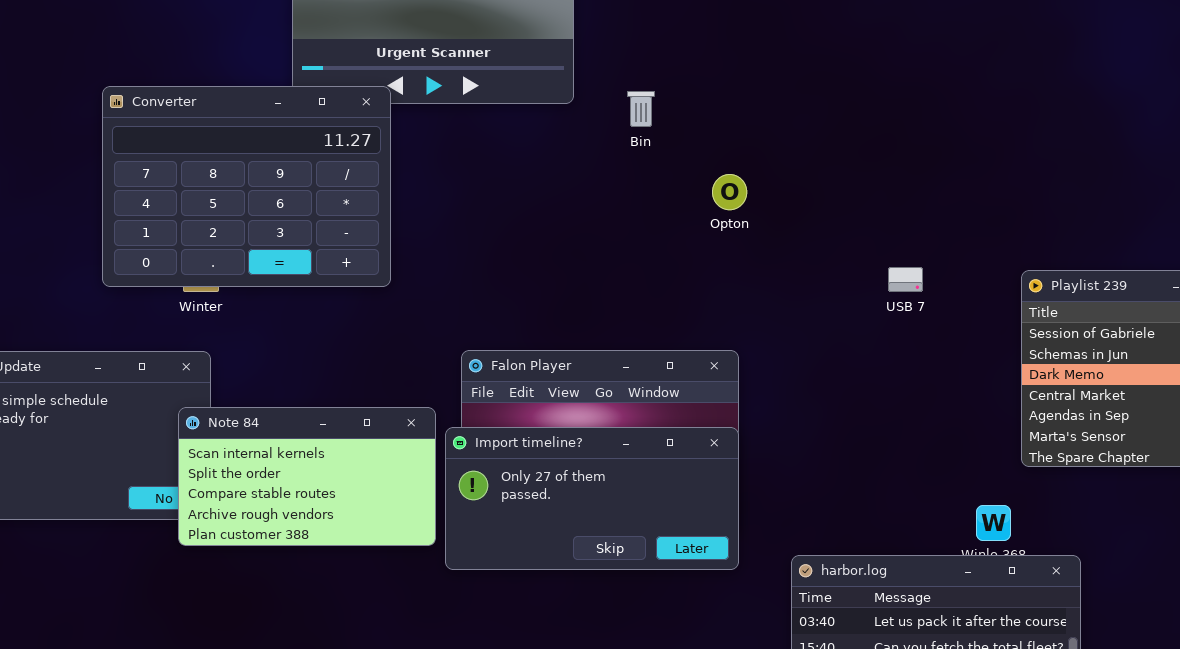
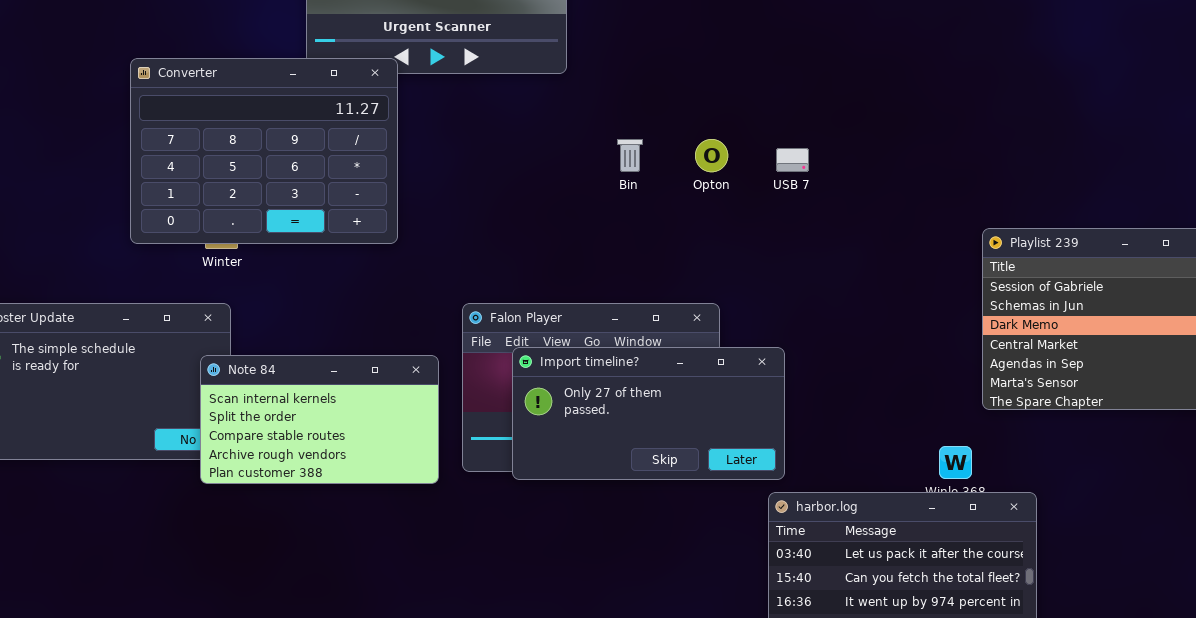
Bin: [627,91,655,127] -> [617,139,643,172], moved
USB 7: [888,267,923,292] -> [776,148,809,172], moved
Import timeline?: [445,427,739,570] -> [512,347,785,480], moved

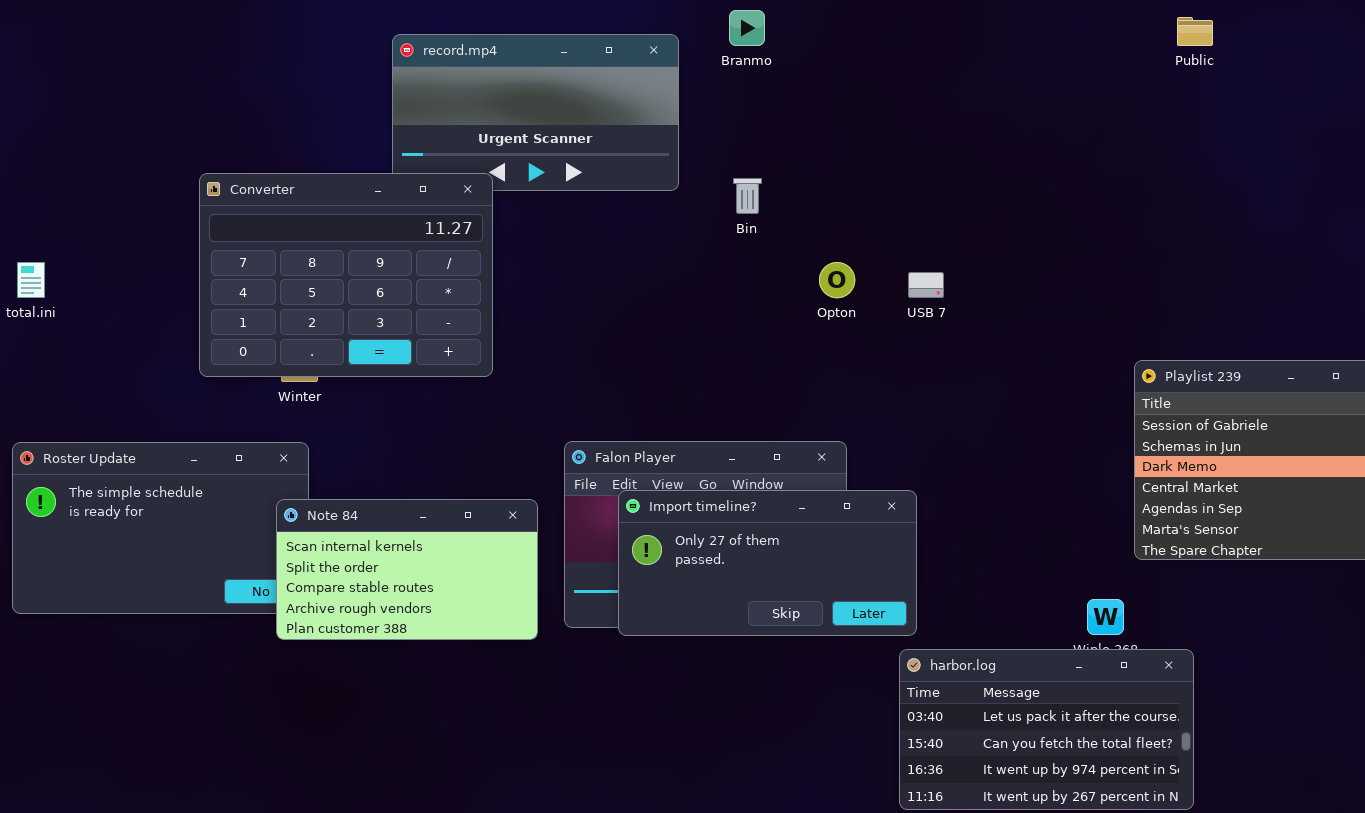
Bin: [617,139,643,172] -> [733,178,762,214], moved

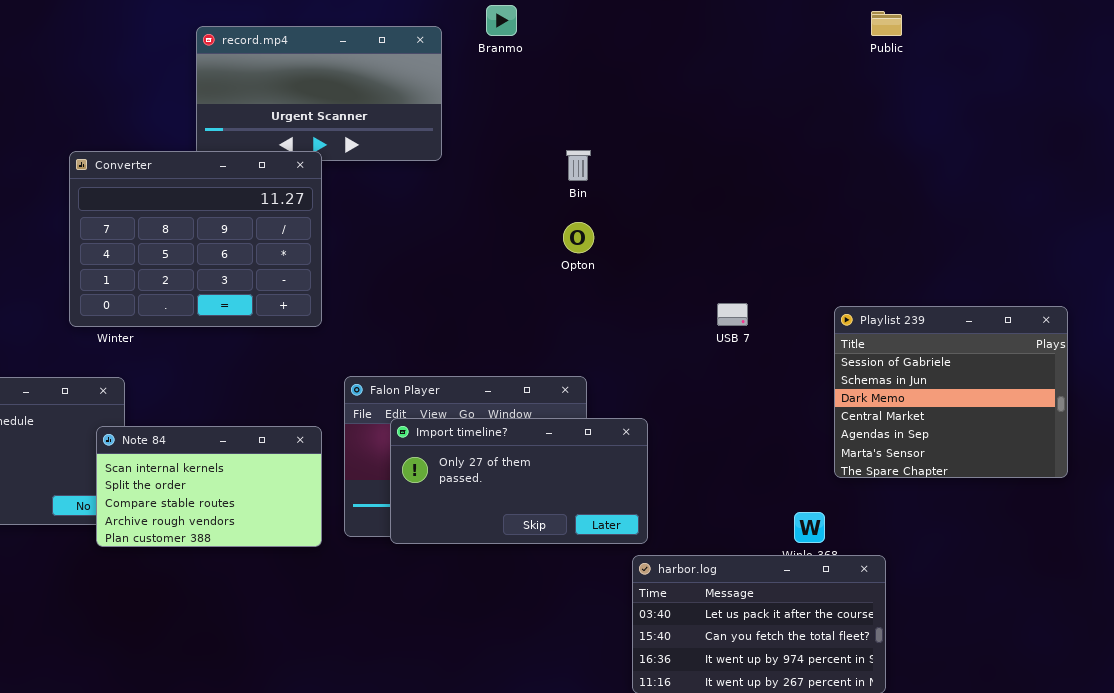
Converter: [199,173,493,377] -> [69,151,322,327], moved
Bin: [733,178,762,214] -> [566,150,591,181], moved
USB 7: [908,272,944,298] -> [717,303,748,326], moved

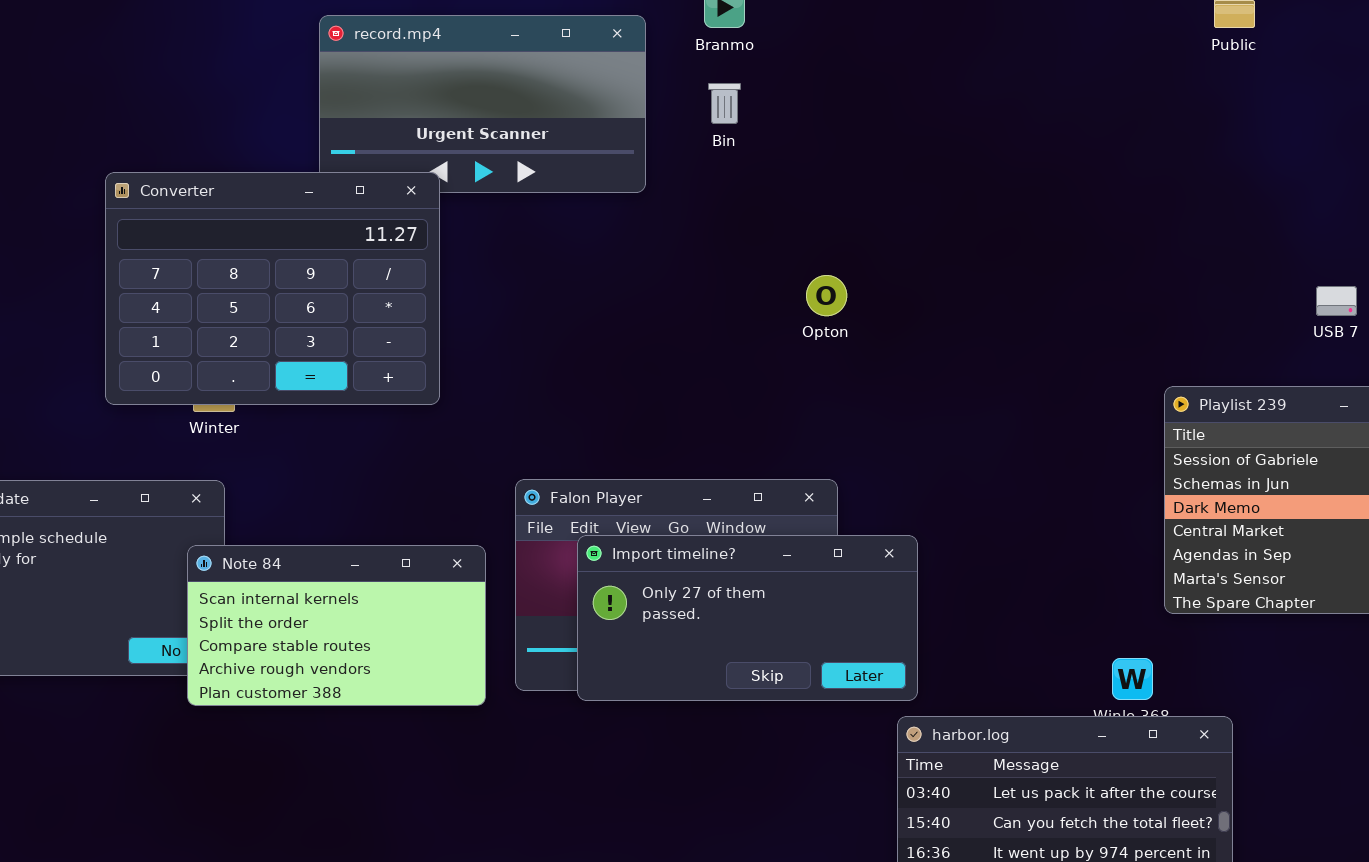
Bin: [566,150,591,181] -> [708,83,741,124], moved
Converter: [69,151,322,327] -> [105,172,440,405], moved
USB 7: [717,303,748,326] -> [1316,286,1357,316], moved

